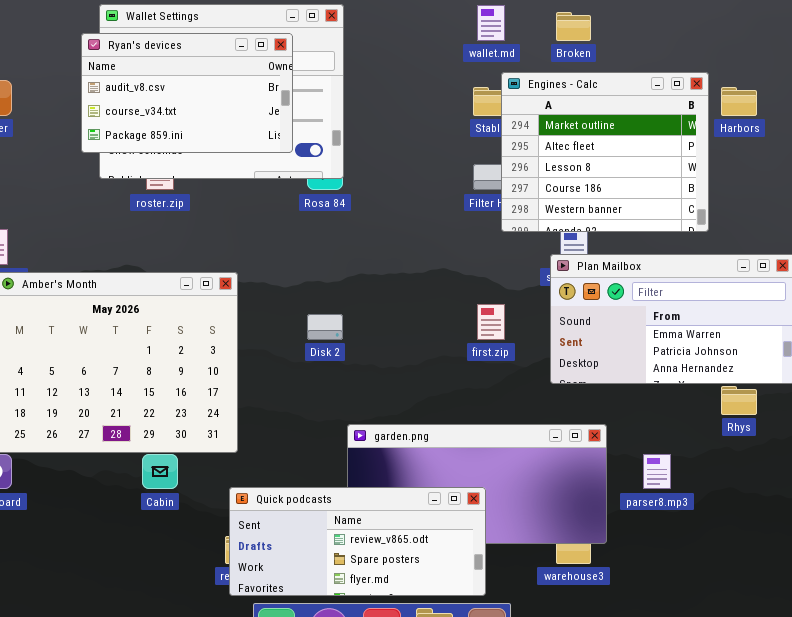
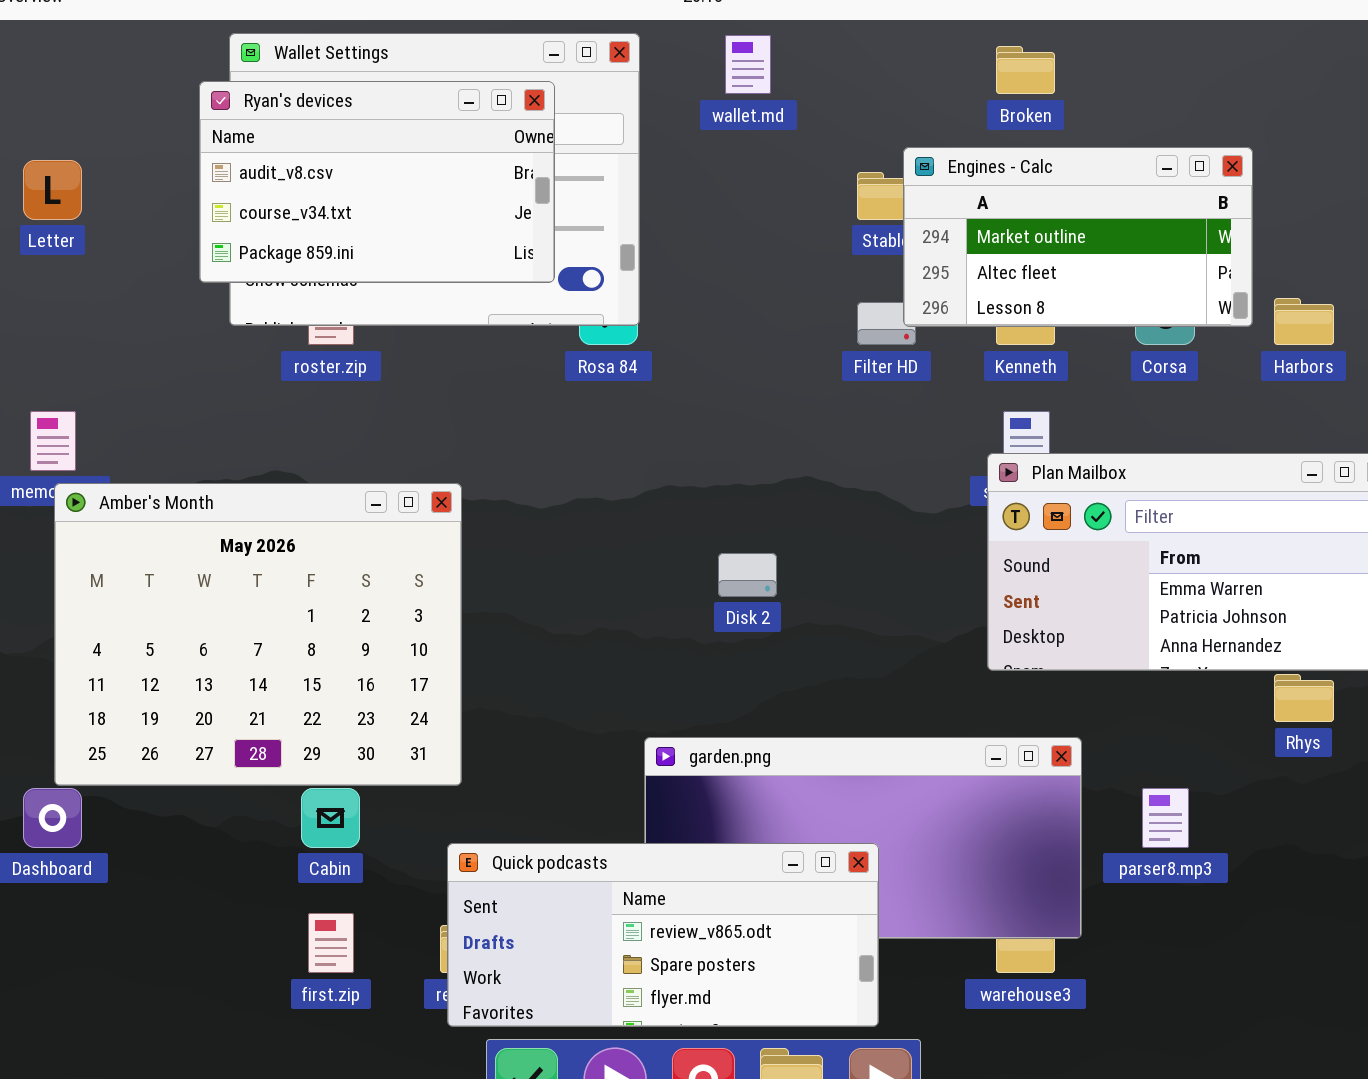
wallet.md: [477,5,505,41] -> [725,35,771,94], moved
Engines - Calc: [501,72,709,232] -> [903,147,1253,327], resized
Harbors: [721,87,757,116] -> [1274,298,1334,345], moved
first.zip: [477,304,505,340] -> [308,913,354,973], moved
Disk 2: [307,314,343,340] -> [718,553,777,597], moved

